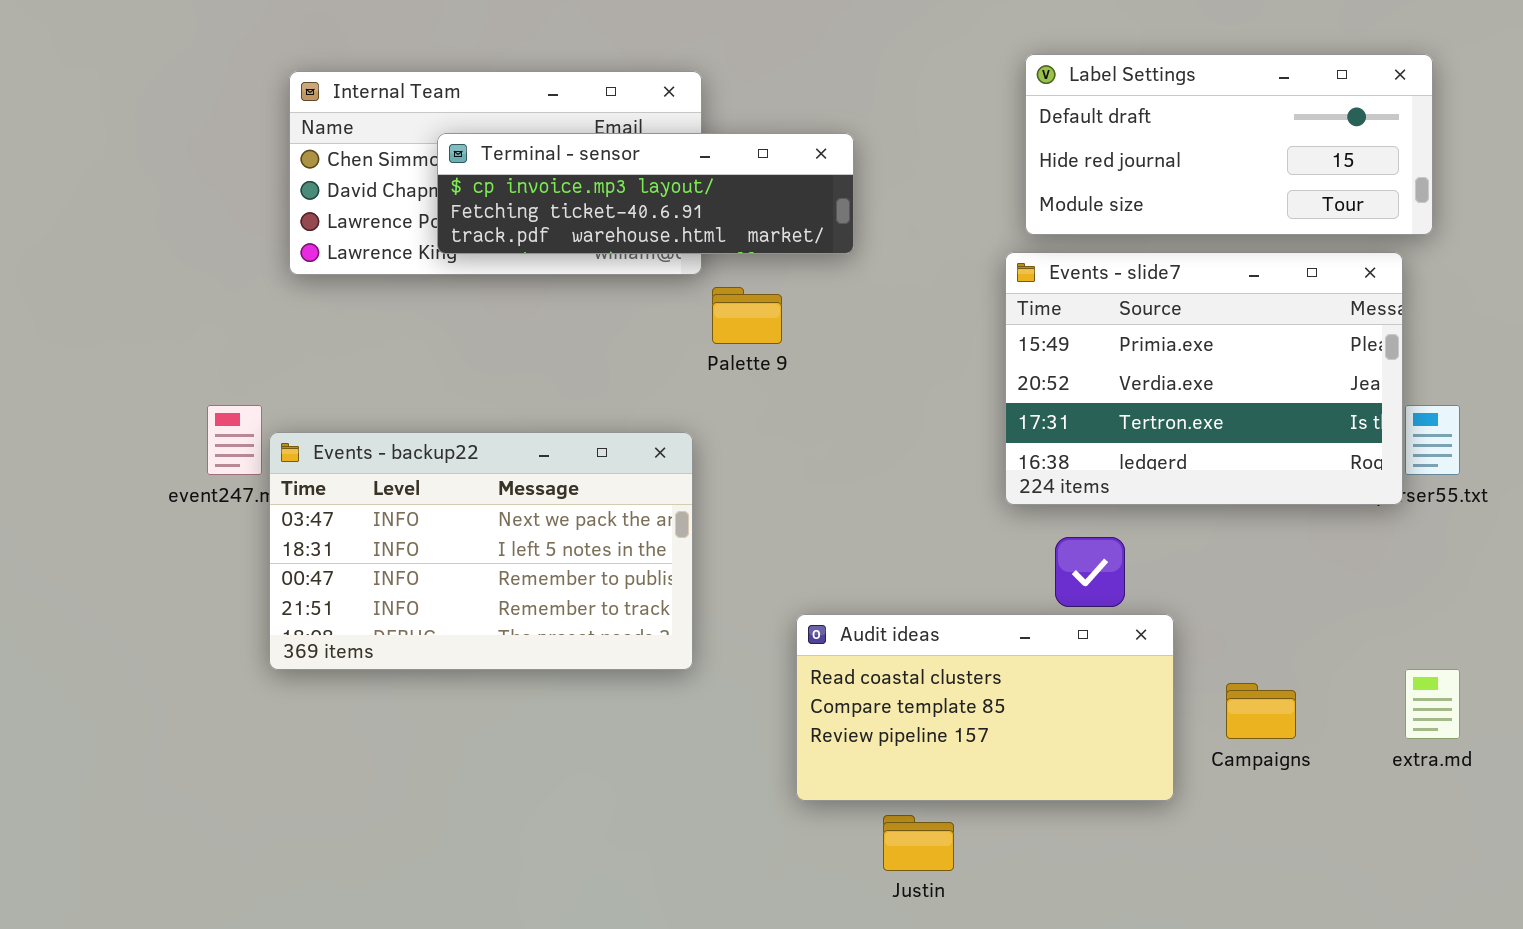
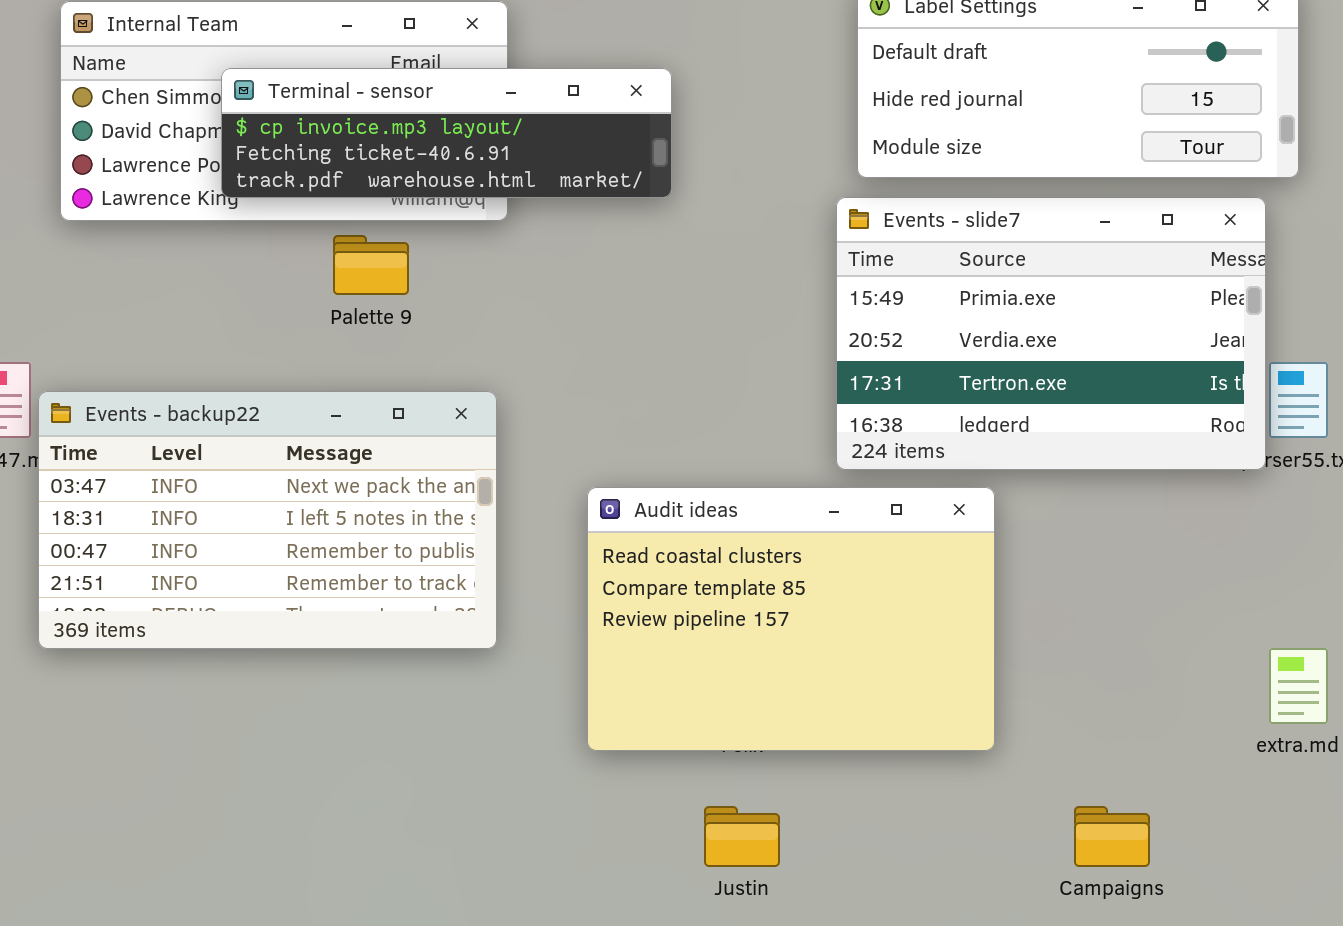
Palette 9: [712,287,782,344] -> [333,235,409,295], moved
Audit ideas: [796,614,1174,801] -> [587,487,995,751], moved, resized
Campaigns: [1226,683,1296,739] -> [1074,806,1150,867], moved

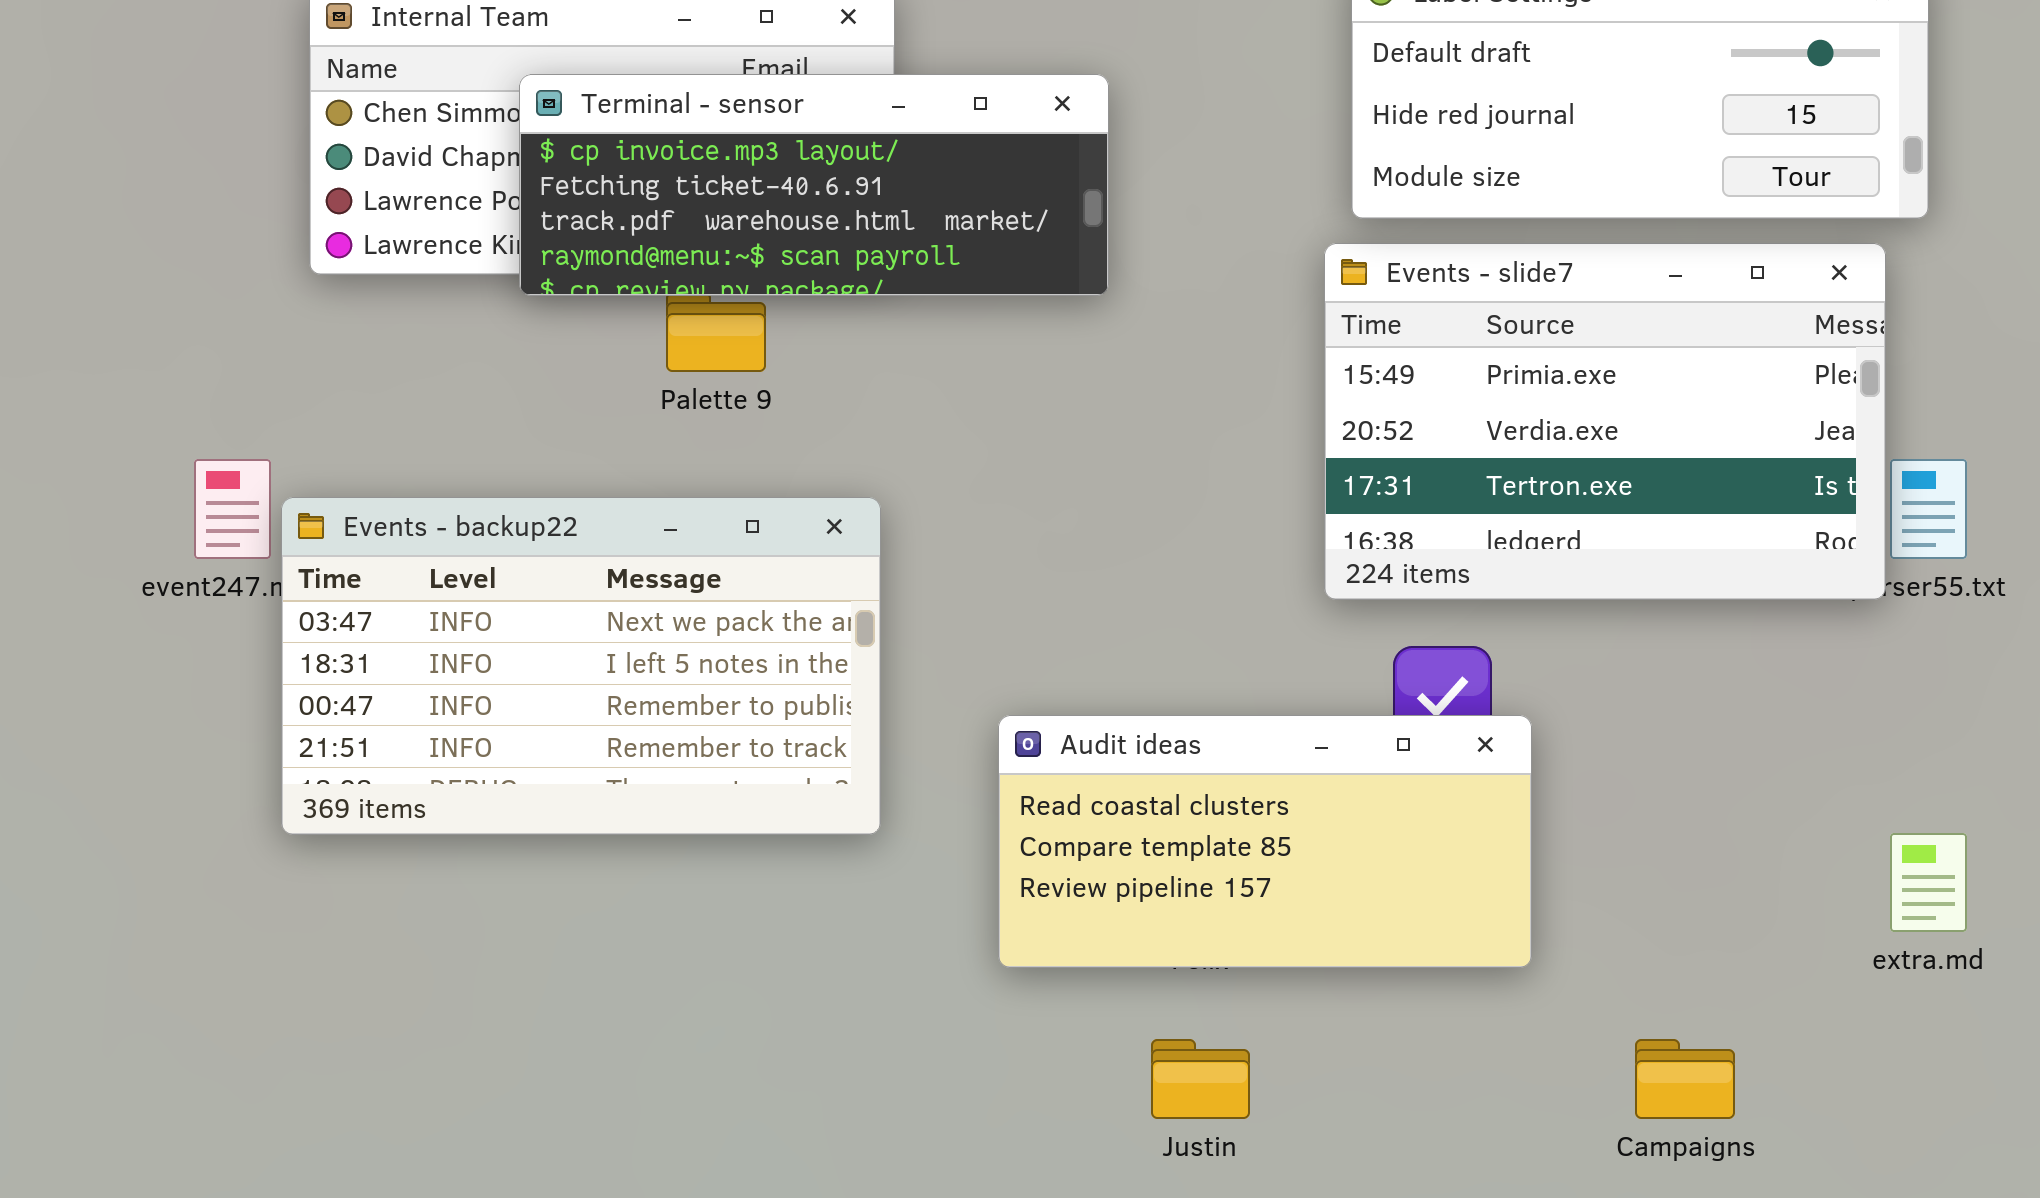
Terminal - sensor: [221,68,672,198] -> [519,74,1109,296], resized
Audit ideas: [587,487,995,751] -> [998,715,1532,968], resized

